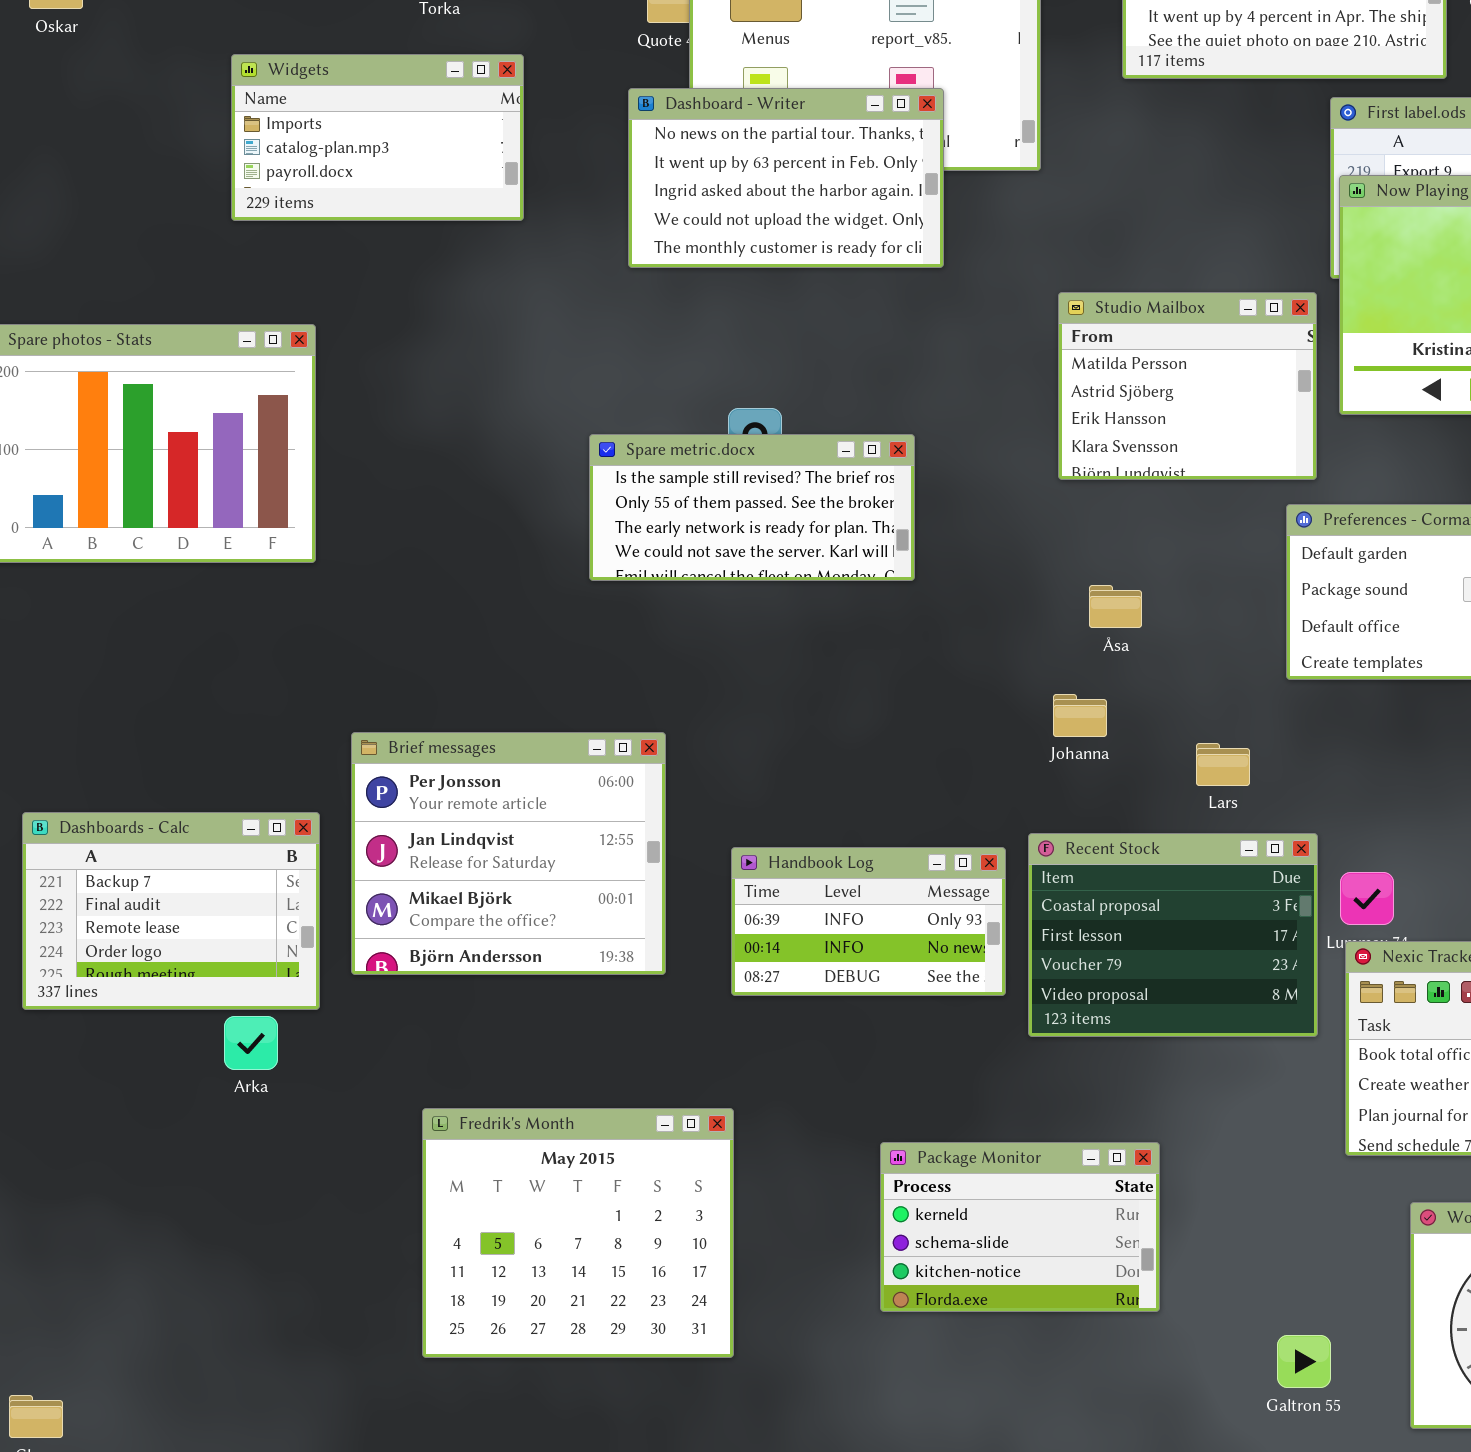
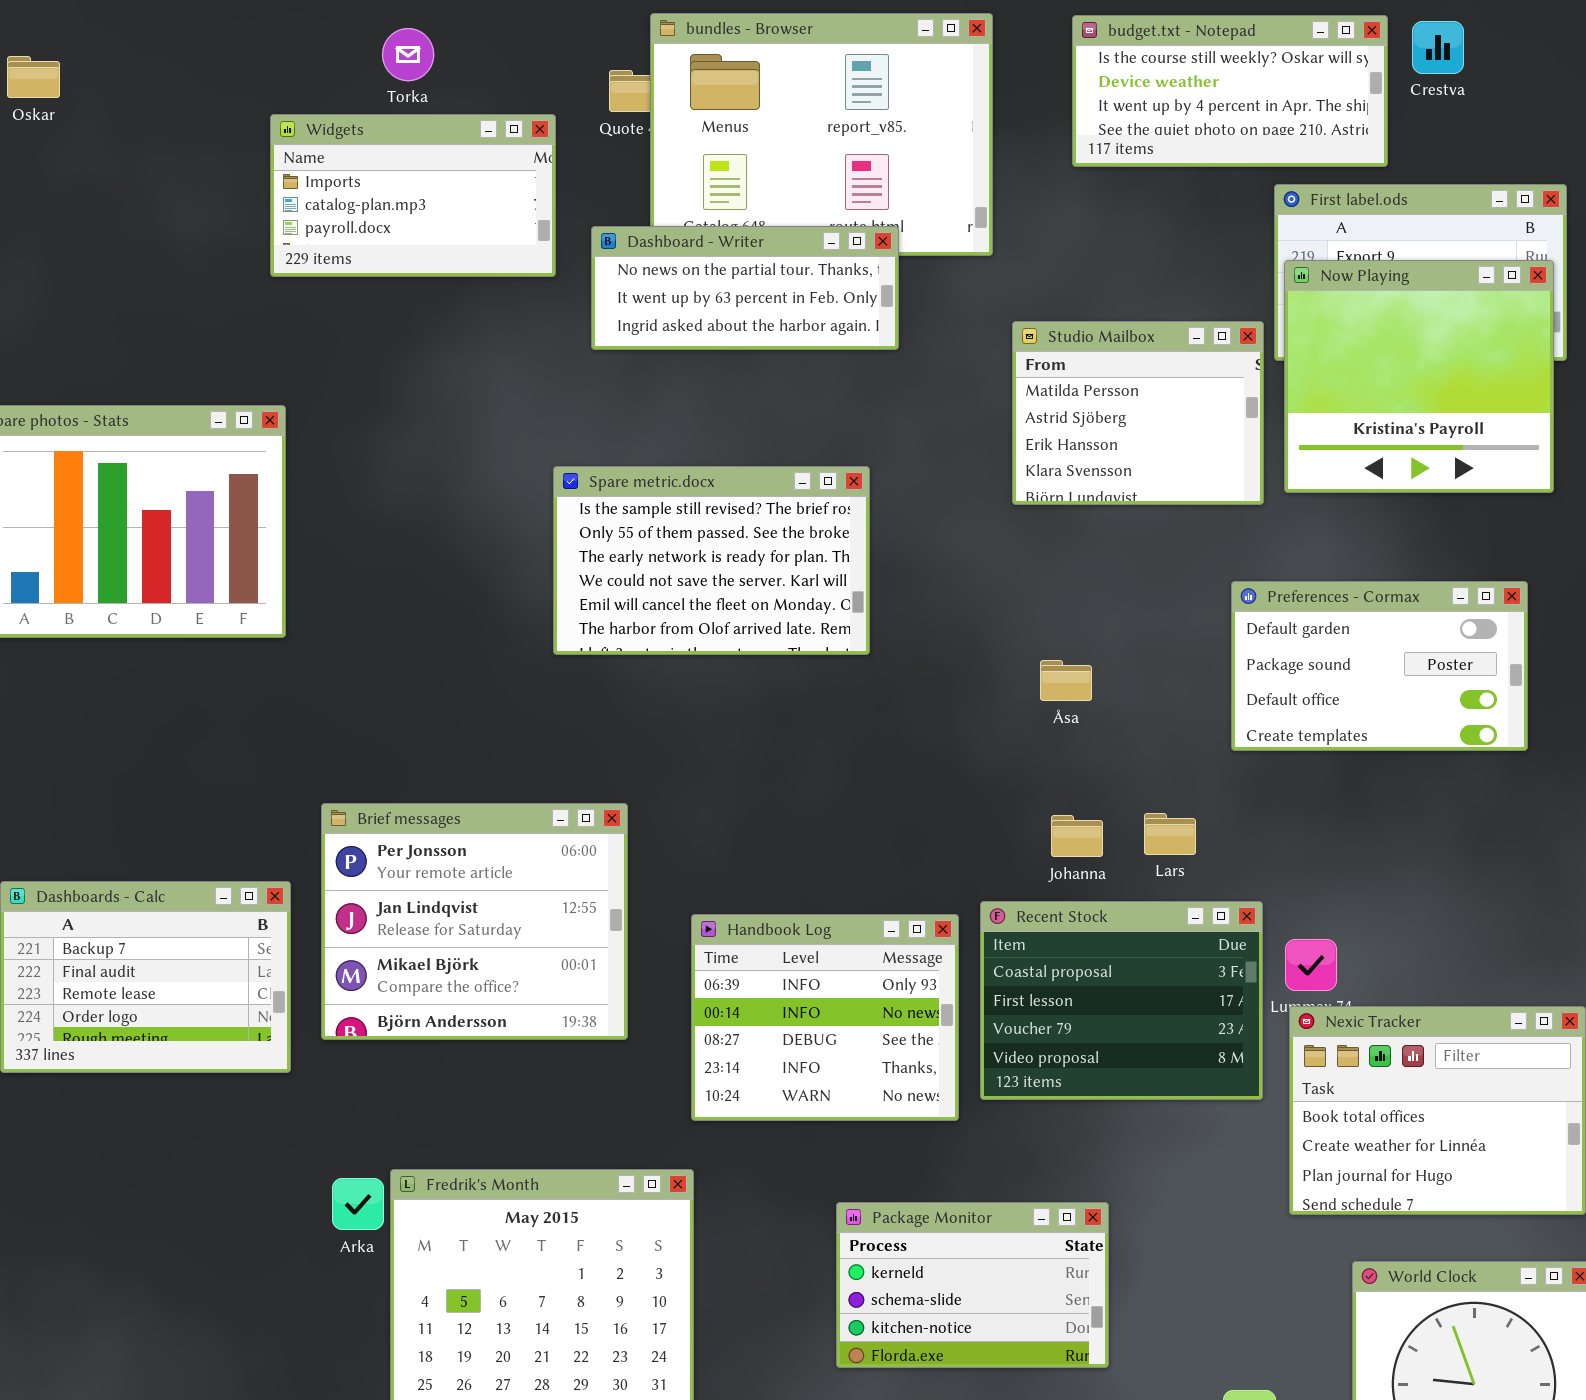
Widgets: [231,54,524,221] -> [270,114,556,277], moved
Dashboard - Writer: [628,88,944,268] -> [591,226,899,350], resized
Studio Mailbox: [1058,292,1317,480] -> [1012,321,1264,505], moved
Spare metric.docx: [589,434,915,581] -> [553,466,870,655], resized
Johanna: [1053,694,1107,737] -> [1051,815,1103,857], moved
Handbook Log: [731,847,1006,996] -> [691,914,959,1121], resized
Arka: [224,1016,278,1070] -> [332,1178,384,1230], moved

